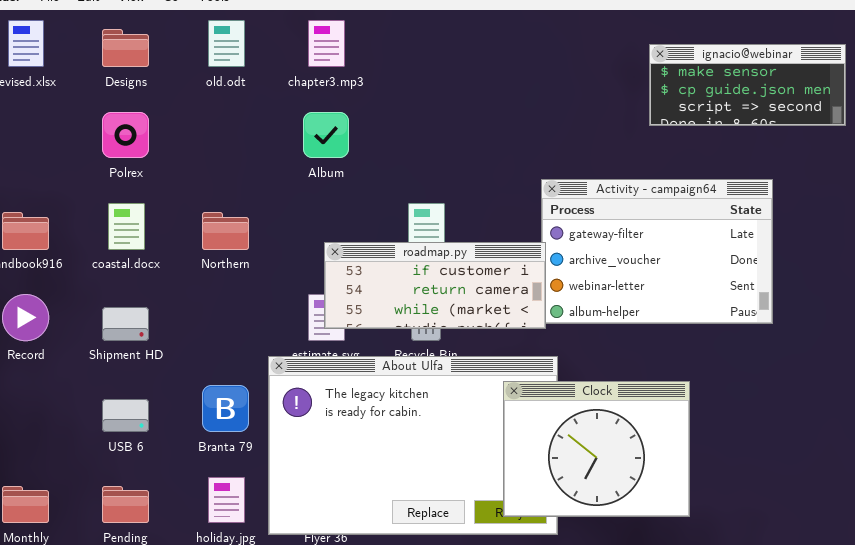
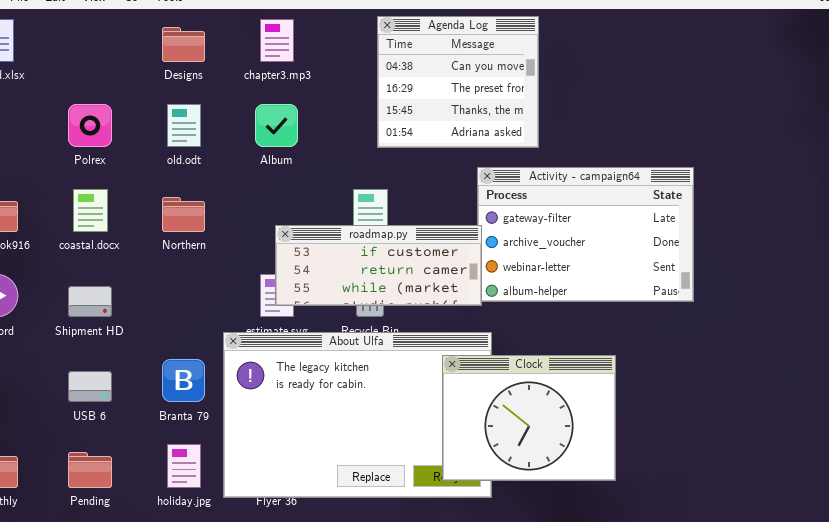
Agenda Log: none -> [377,16,539,148], opened
old.odt: [208,20,245,67] -> [167,104,201,147], moved
Designs: [102,29,149,67] -> [162,27,205,62], moved
ignacio@webinar: [649,44,846,126] -> none, closed

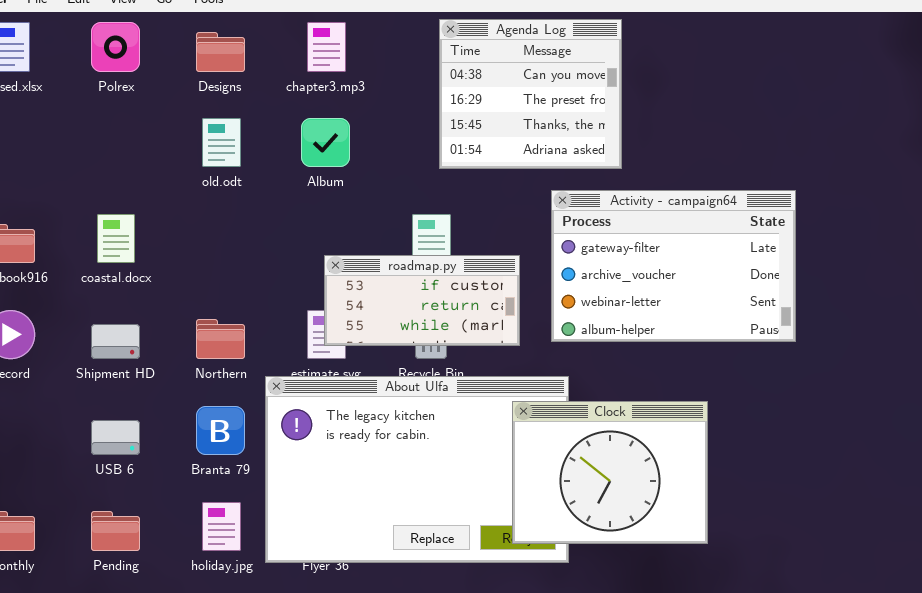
Polrex: [68,104,112,147] -> [91,22,140,72], moved
Northern: [162,197,205,232] -> [196,319,245,359], moved
roadmap.py: [275,225,482,306] -> [324,255,520,346], resized

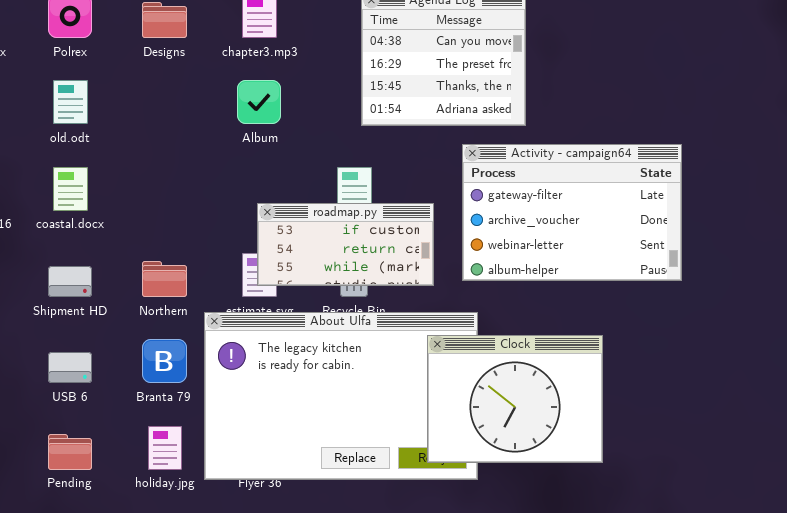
old.odt: [202,118,241,167] -> [53,80,88,124], moved

